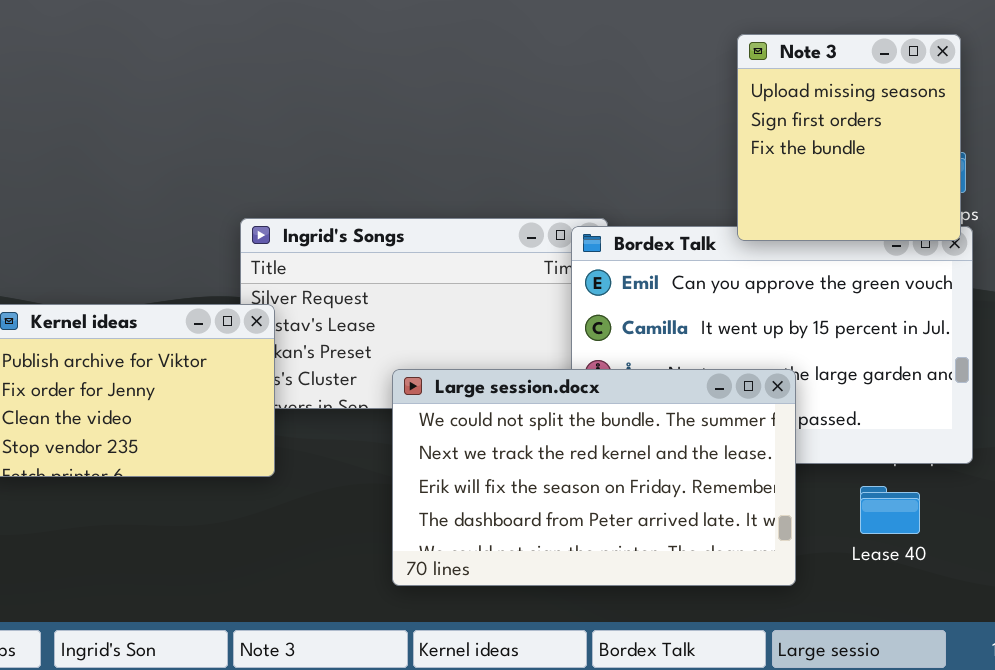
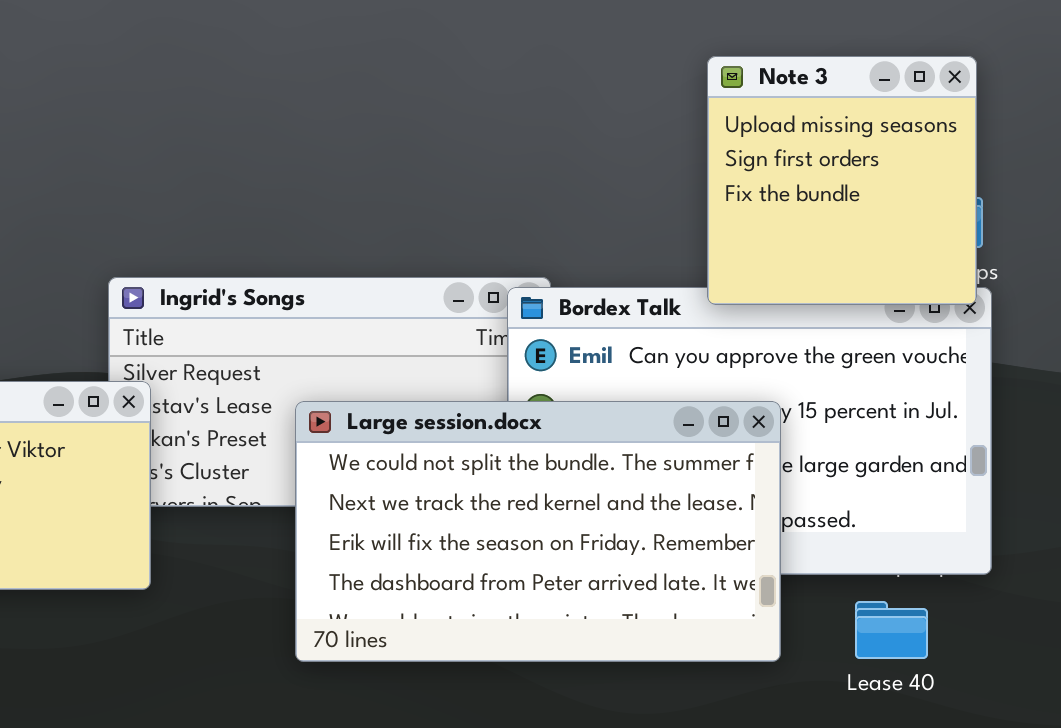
Large session.docx: [392,369,796,586] -> [295,401,781,662], moved

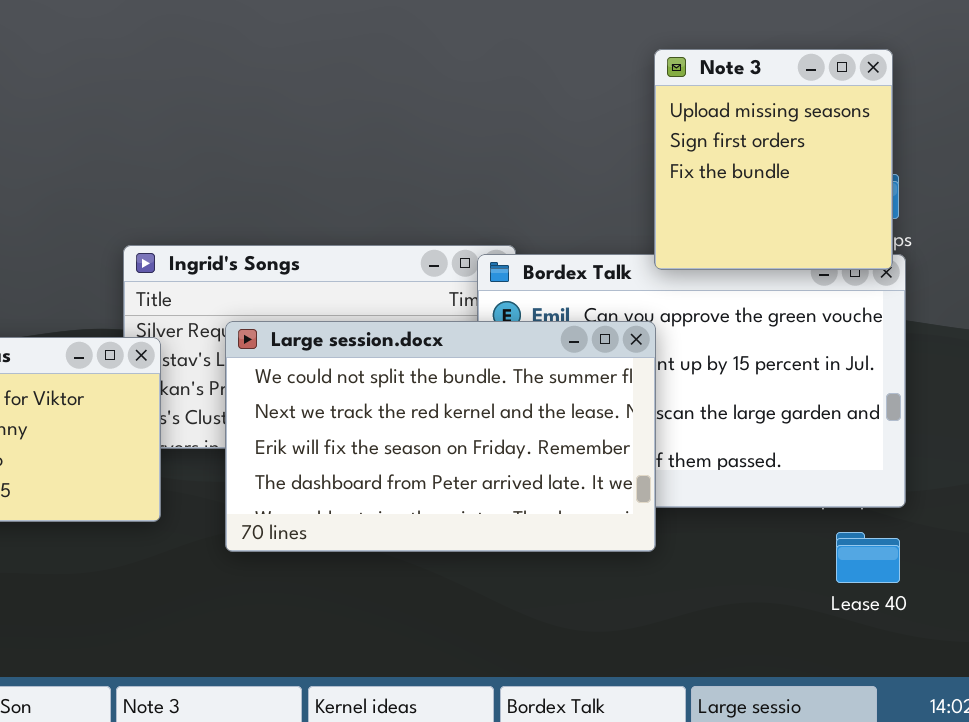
Large session.docx: [295,401,781,662] -> [225,321,656,552], moved
Lease 40: [855,601,928,659] -> [836,532,900,583], moved

